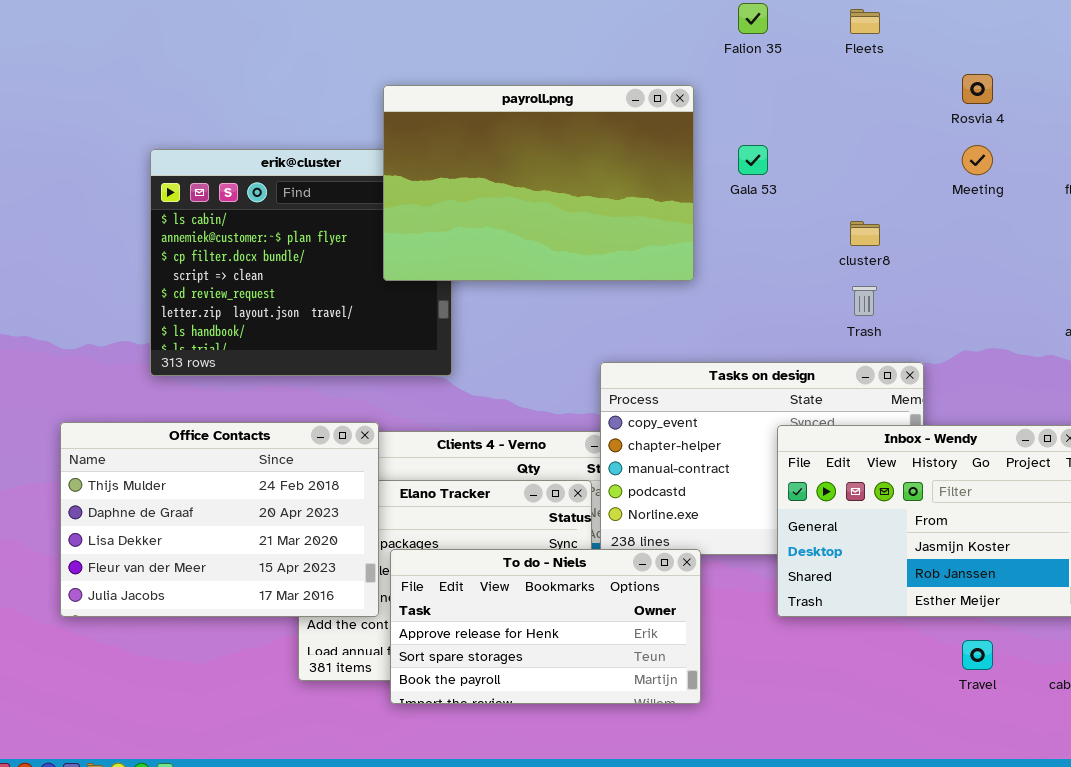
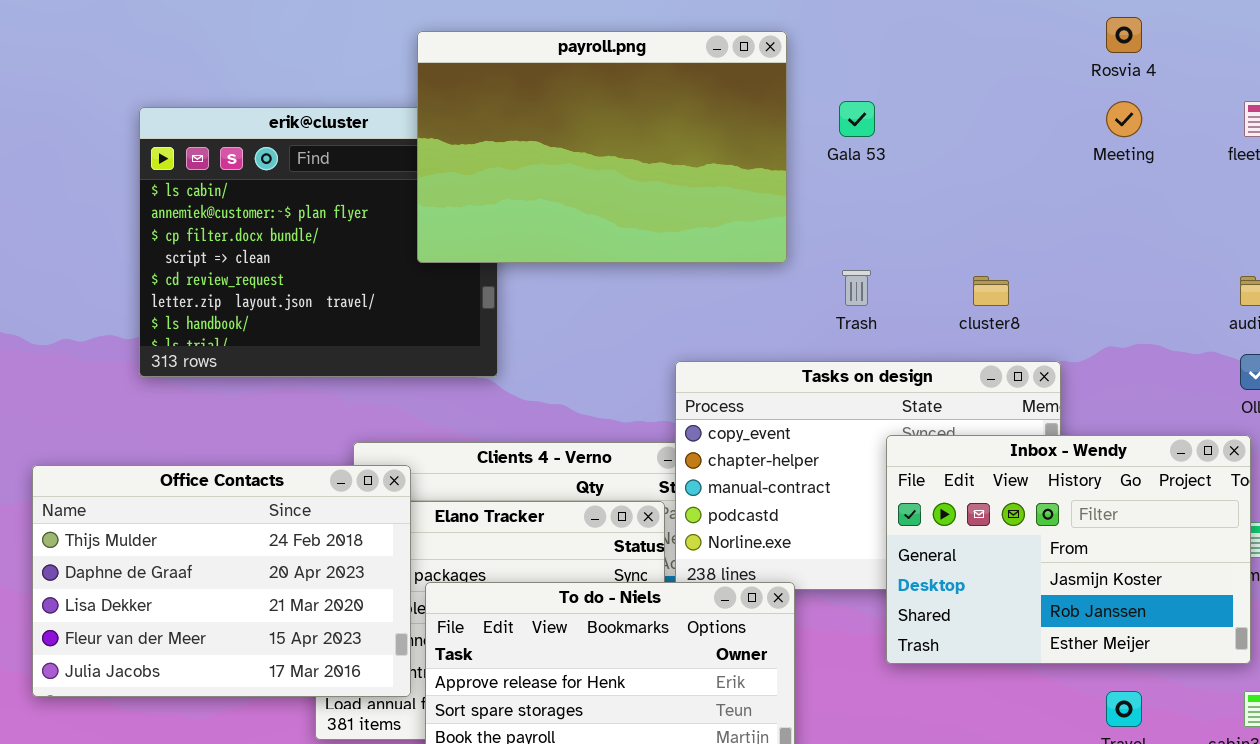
cluster8: [850,221,880,246] -> [973,276,1009,306], moved
Trash: [852,286,877,316] -> [842,270,871,306], moved
Office Contacts: [60,422,379,617] -> [32,465,411,697], moved

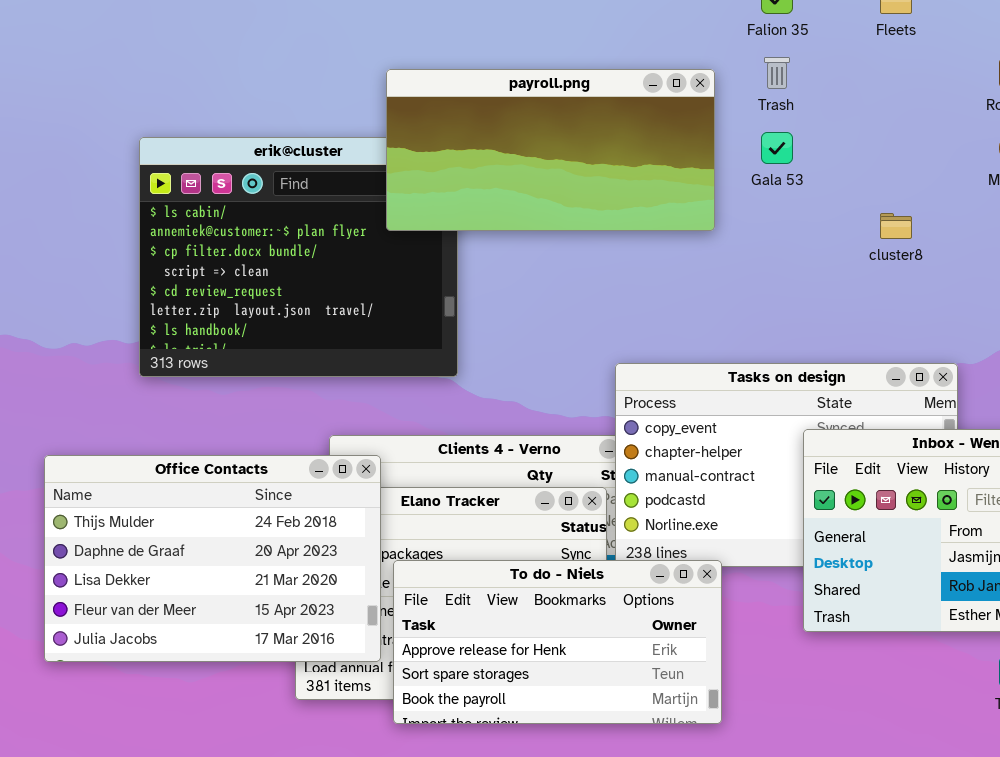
payroll.png: [417,31,787,263] -> [386,69,715,231], resized
Trash: [842,270,871,306] -> [764,57,790,89], moved
cluster8: [973,276,1009,306] -> [880,213,912,239], moved

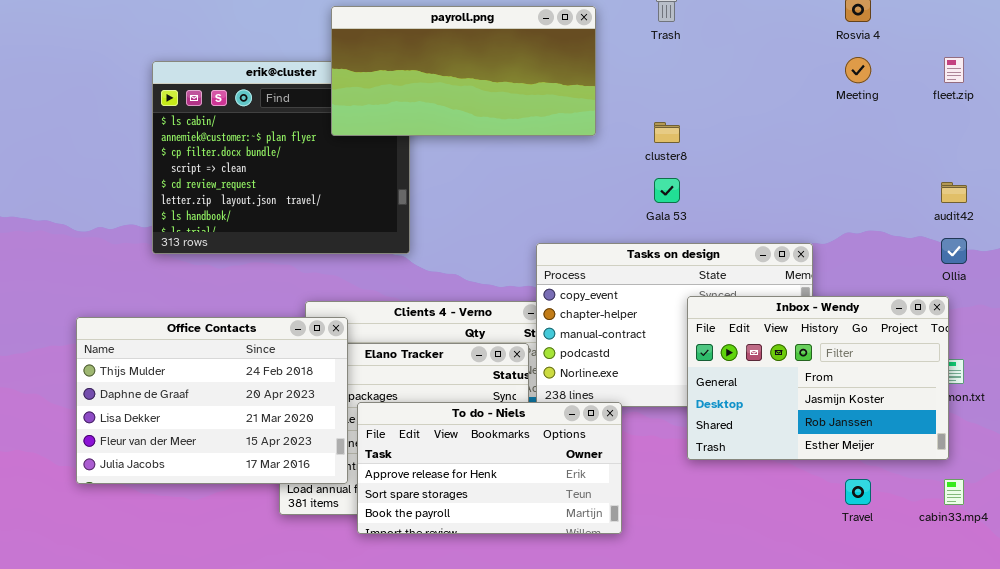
payroll.png: [386,69,715,231] -> [331,6,596,136], moved
Gala 53: [761,132,793,164] -> [654,178,680,203], moved
cluster8: [880,213,912,239] -> [654,122,680,143], moved

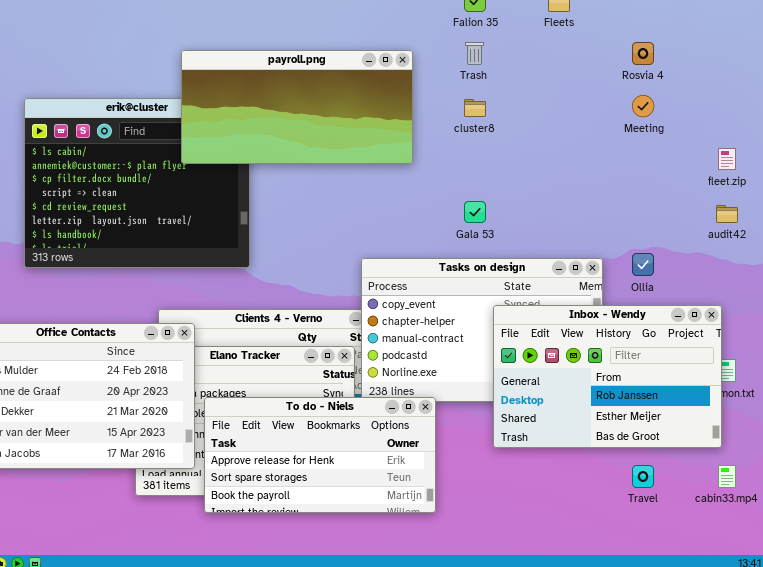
fleet.zip: [944,57,964,83] -> [718,148,736,170], moved
cluster8: [654,122,680,143] -> [464,99,486,117], moved
Ollia: [941,238,967,264] -> [632,253,654,276], moved
Inbox - Wendy: [687,296,949,460] -> [493,305,722,448], scrolled down 1 row

